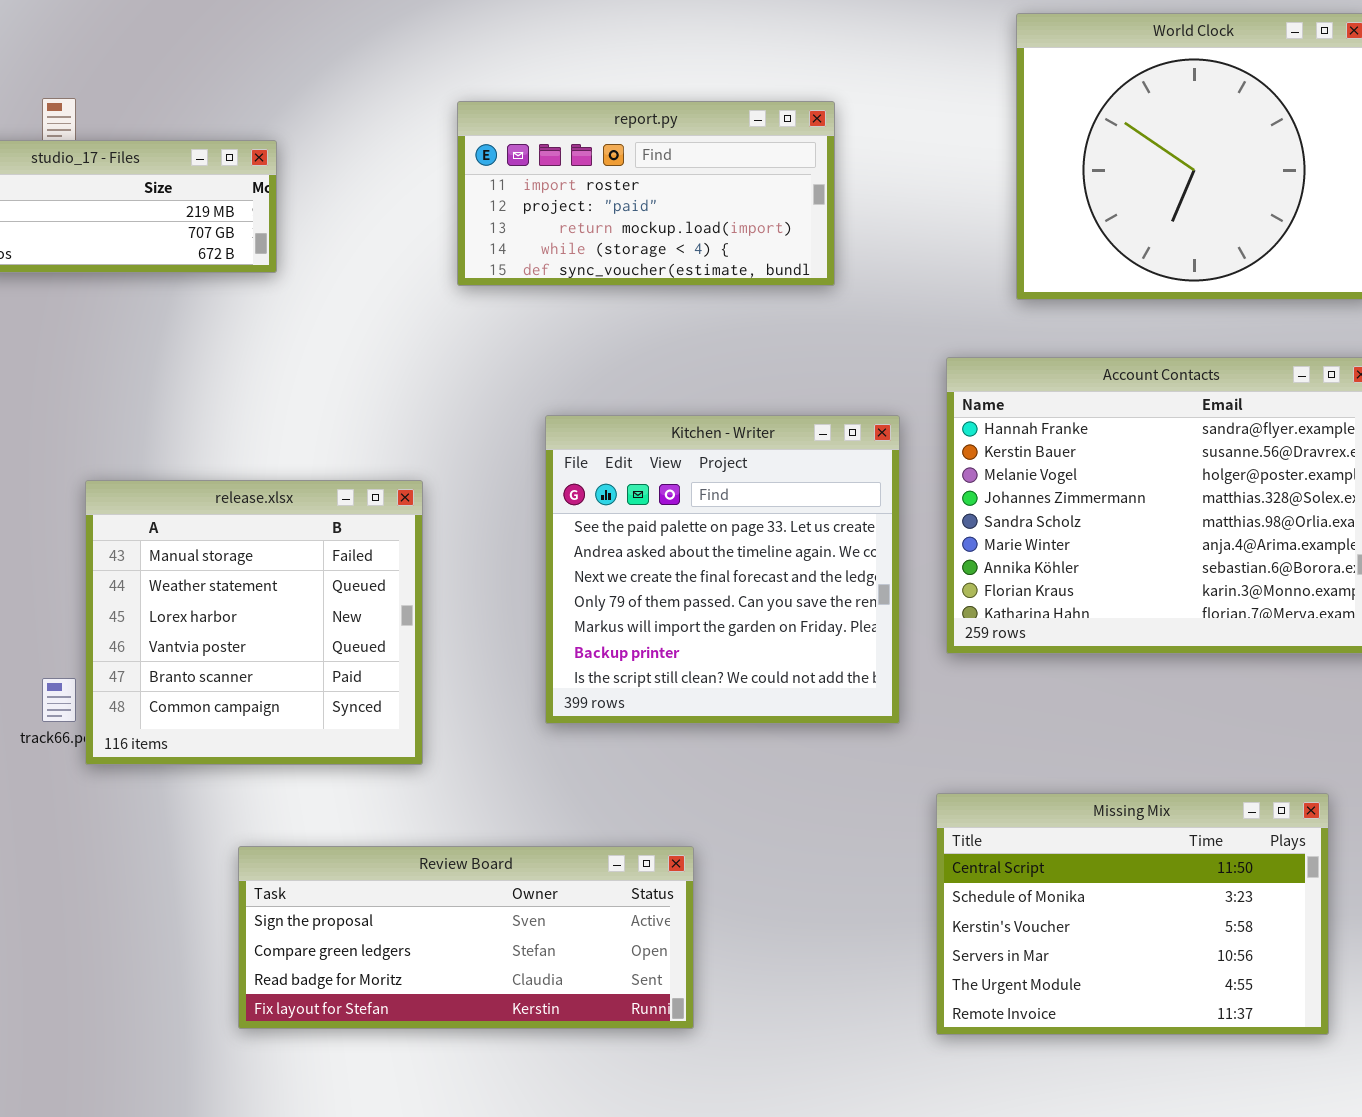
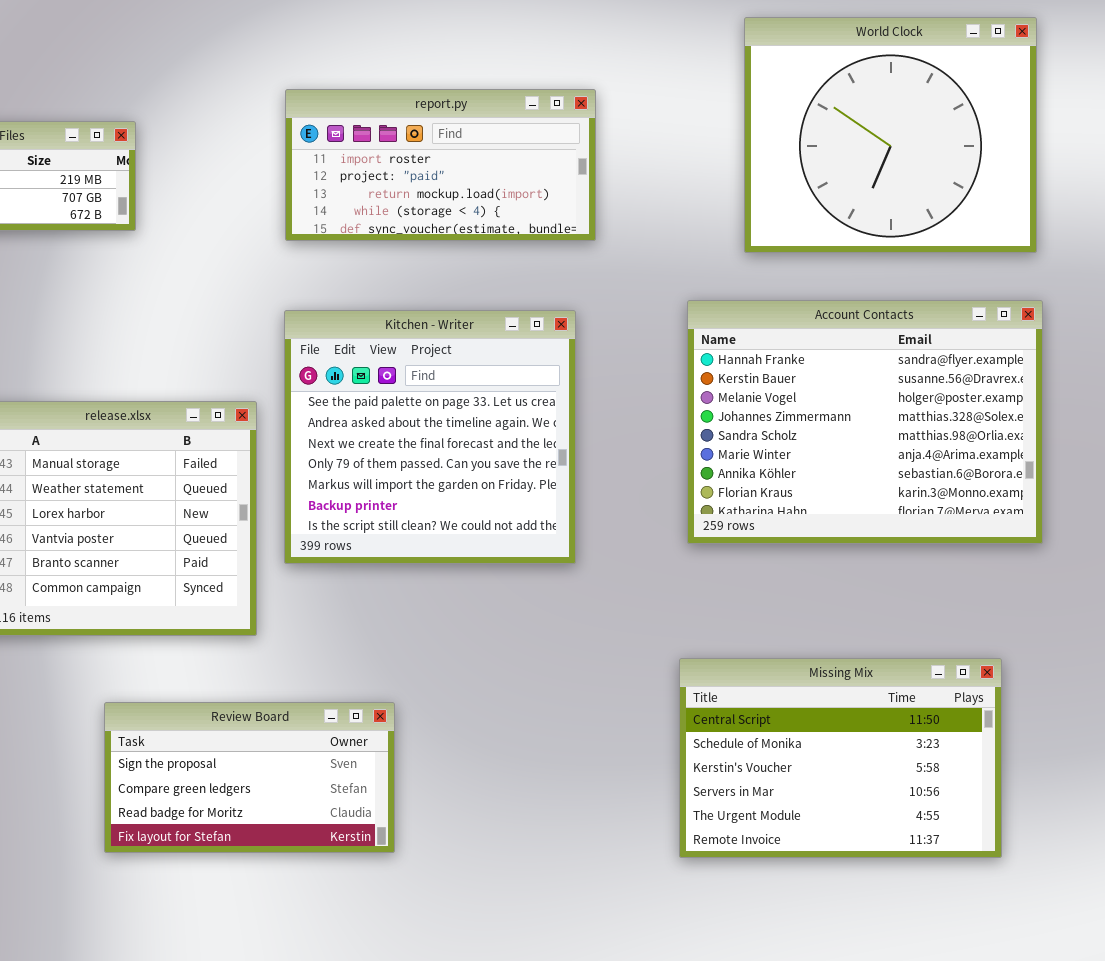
Kitchen - Writer: [545,415,900,724] -> [284,310,576,564], moved
Review Board: [238,846,694,1029] -> [104,702,395,853], resized

